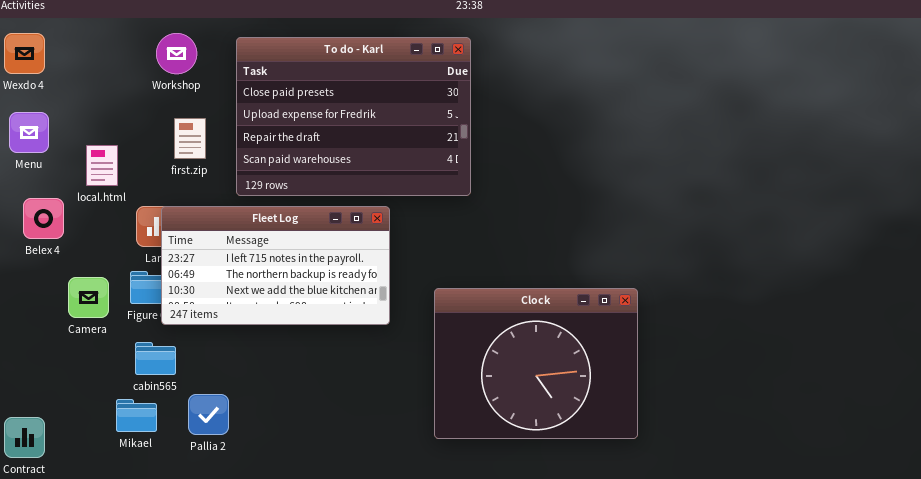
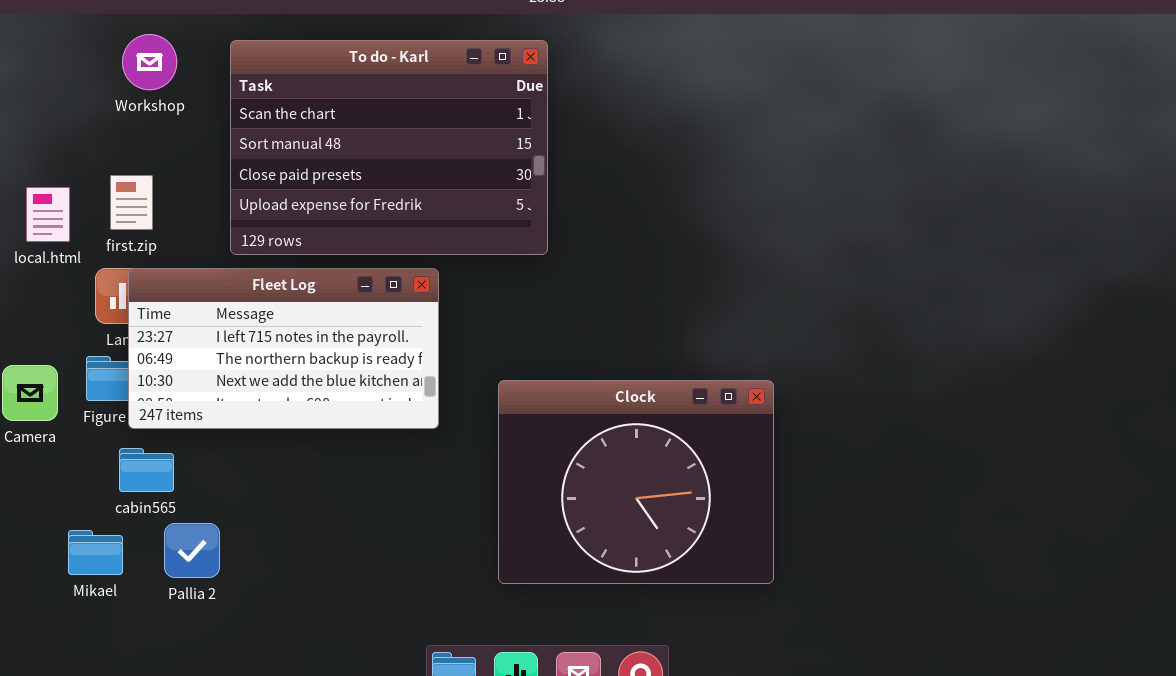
To do - Karl: [236,37,471,196] -> [230,40,548,255], scrolled up 2 rows
first.zip: [174,118,206,159] -> [110,175,153,230], moved
cabin565: [135,342,176,375] -> [119,448,174,492], moved

